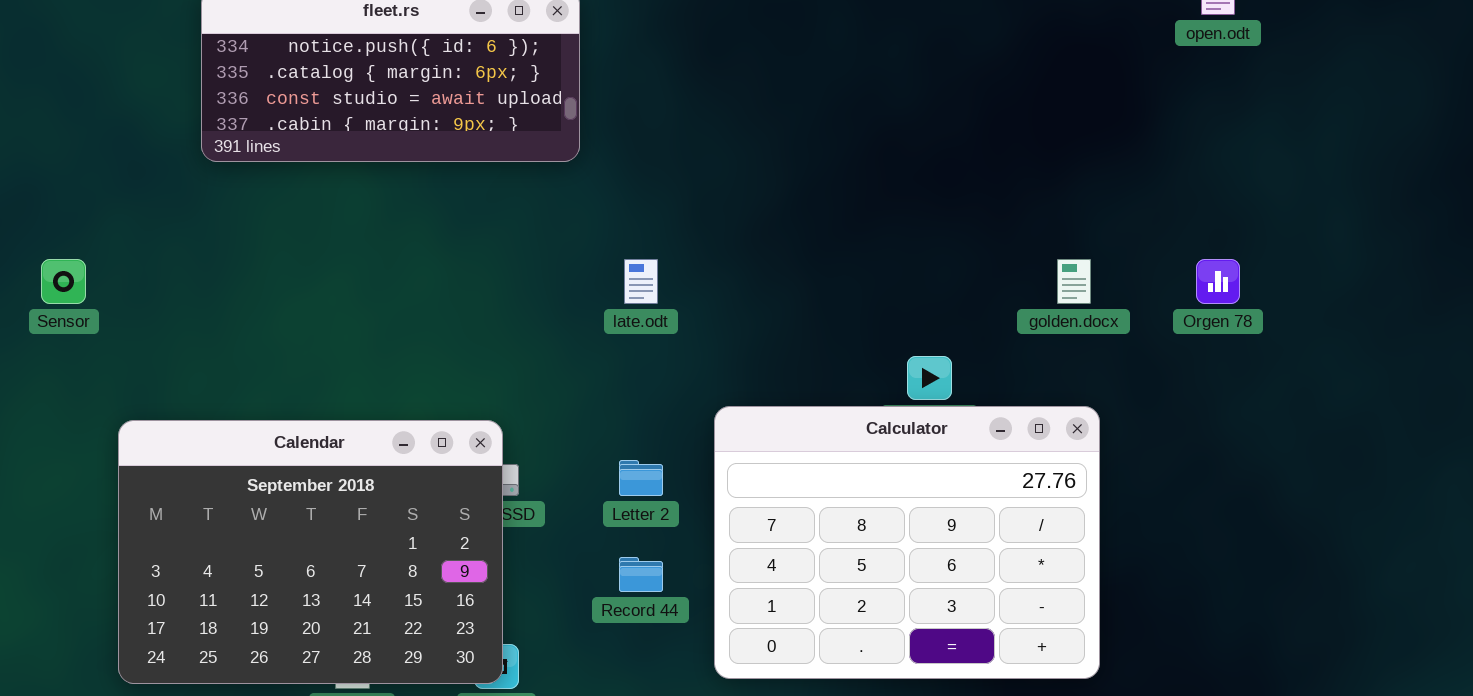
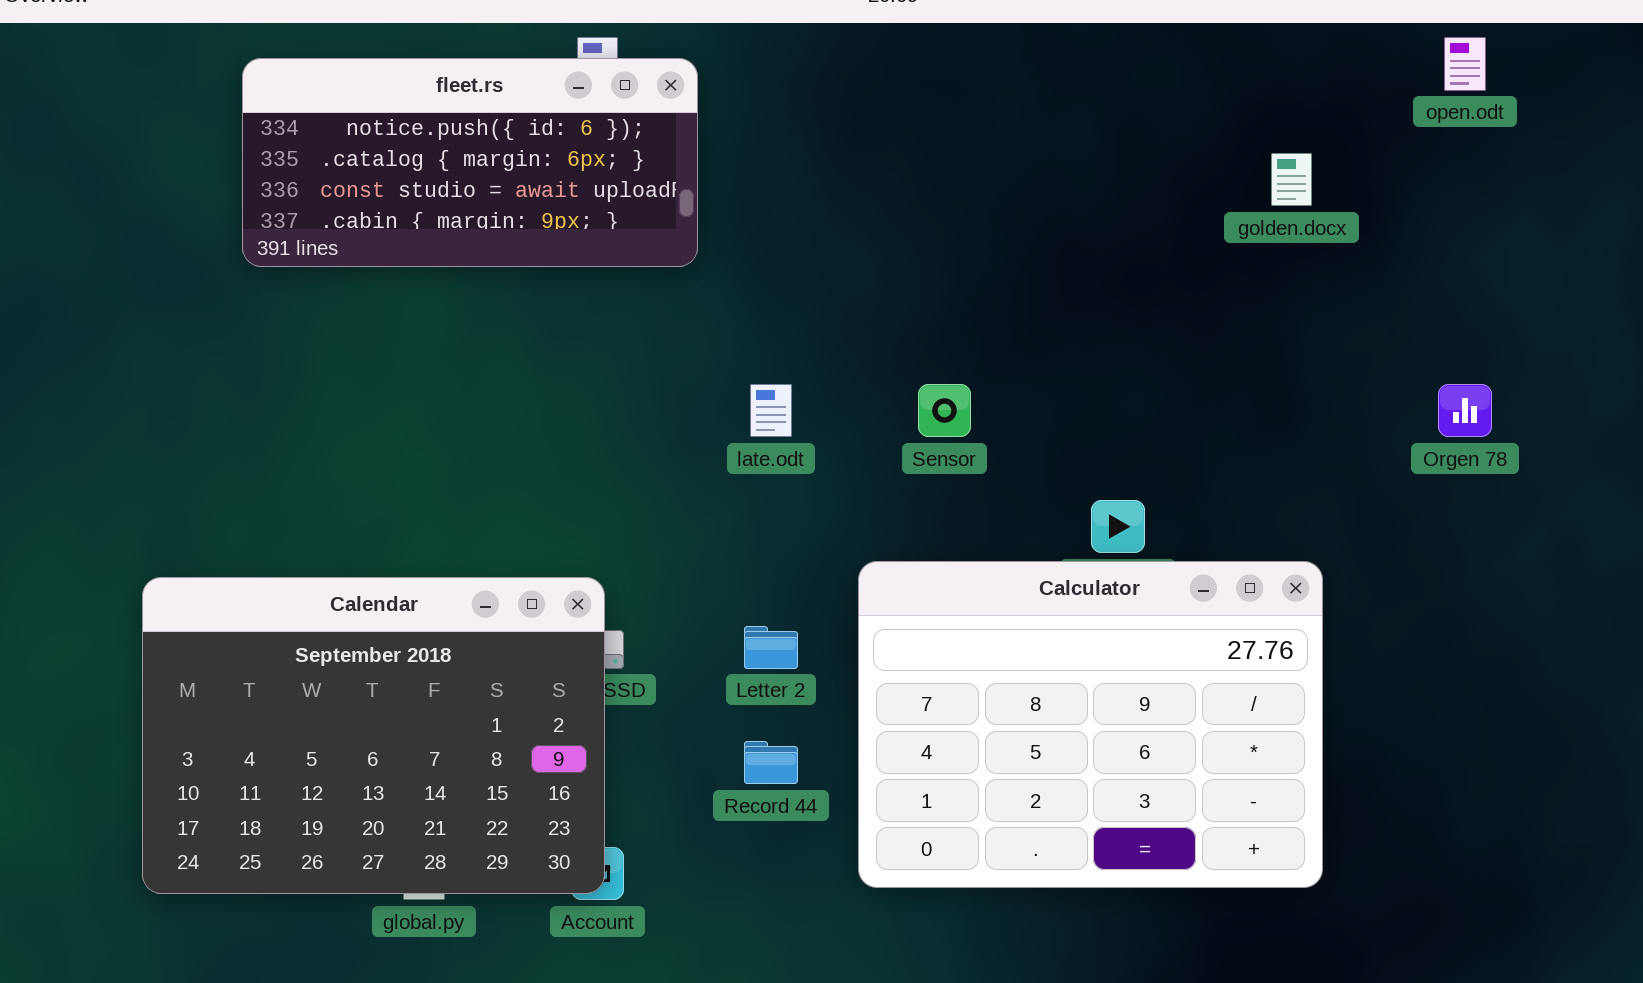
Sensor: [41,259,86,304] -> [918,384,971,437], moved
golden.docx: [1057,259,1091,304] -> [1271,153,1312,206], moved

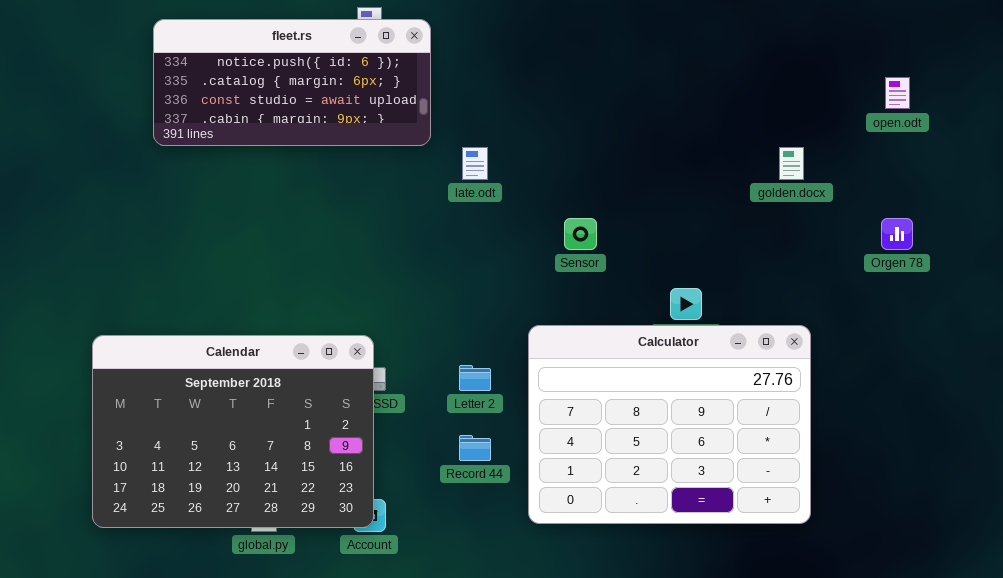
open.odt: [1444,37,1486,91] -> [885,77,910,109], moved
golden.docx: [1271,153,1312,206] -> [779,147,804,180], moved
late.odt: [750,384,792,437] -> [462,147,488,180], moved

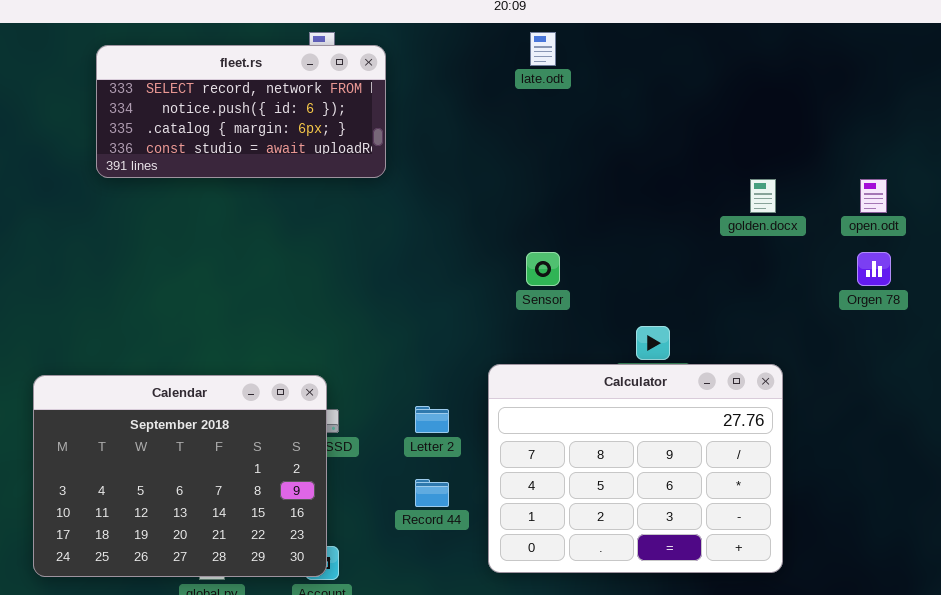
fleet.rs: [153,19,431,146] -> [96,45,386,178], scrolled up 1 row
open.odt: [885,77,910,109] -> [860,179,887,213], moved
late.odt: [462,147,488,180] -> [530,32,556,66], moved

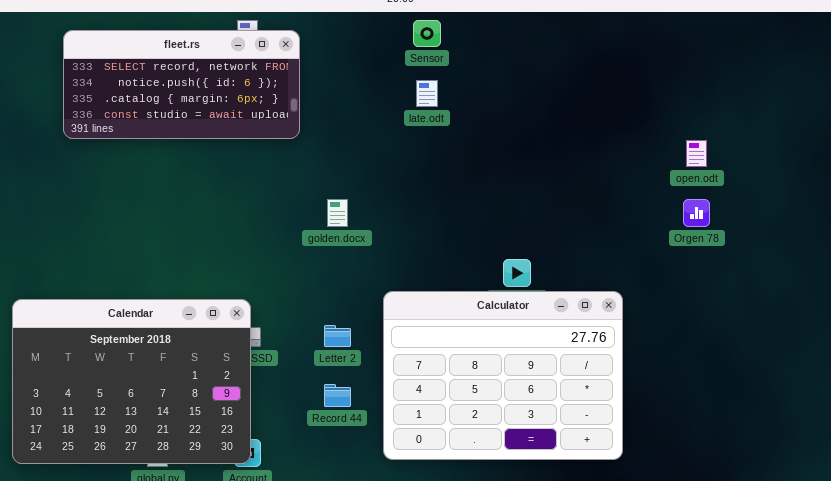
late.odt: [530,32,556,66] -> [416,80,438,107], moved
golden.docx: [750,179,776,213] -> [327,199,348,227], moved
Sensor: [526,252,560,286] -> [413,20,441,47], moved

